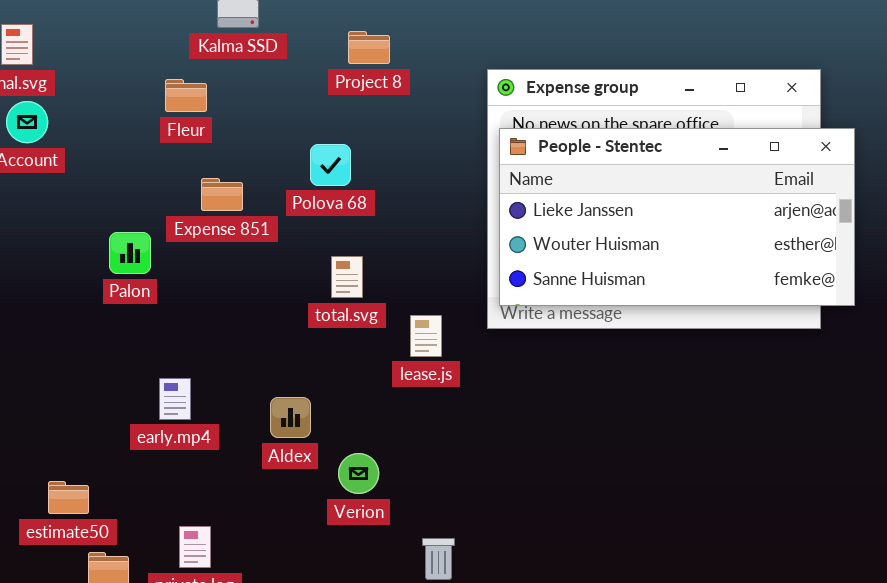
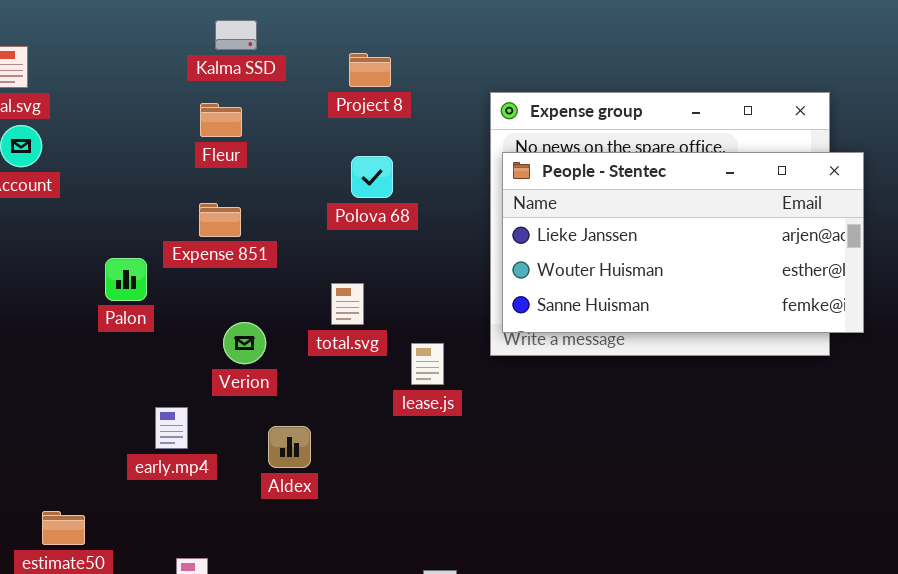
Fleur: [165,79,207,112] -> [200,103,242,137], moved
Polova 68: [310,144,351,186] -> [351,156,393,198], moved
Verion: [338,453,379,494] -> [223,322,266,364], moved

